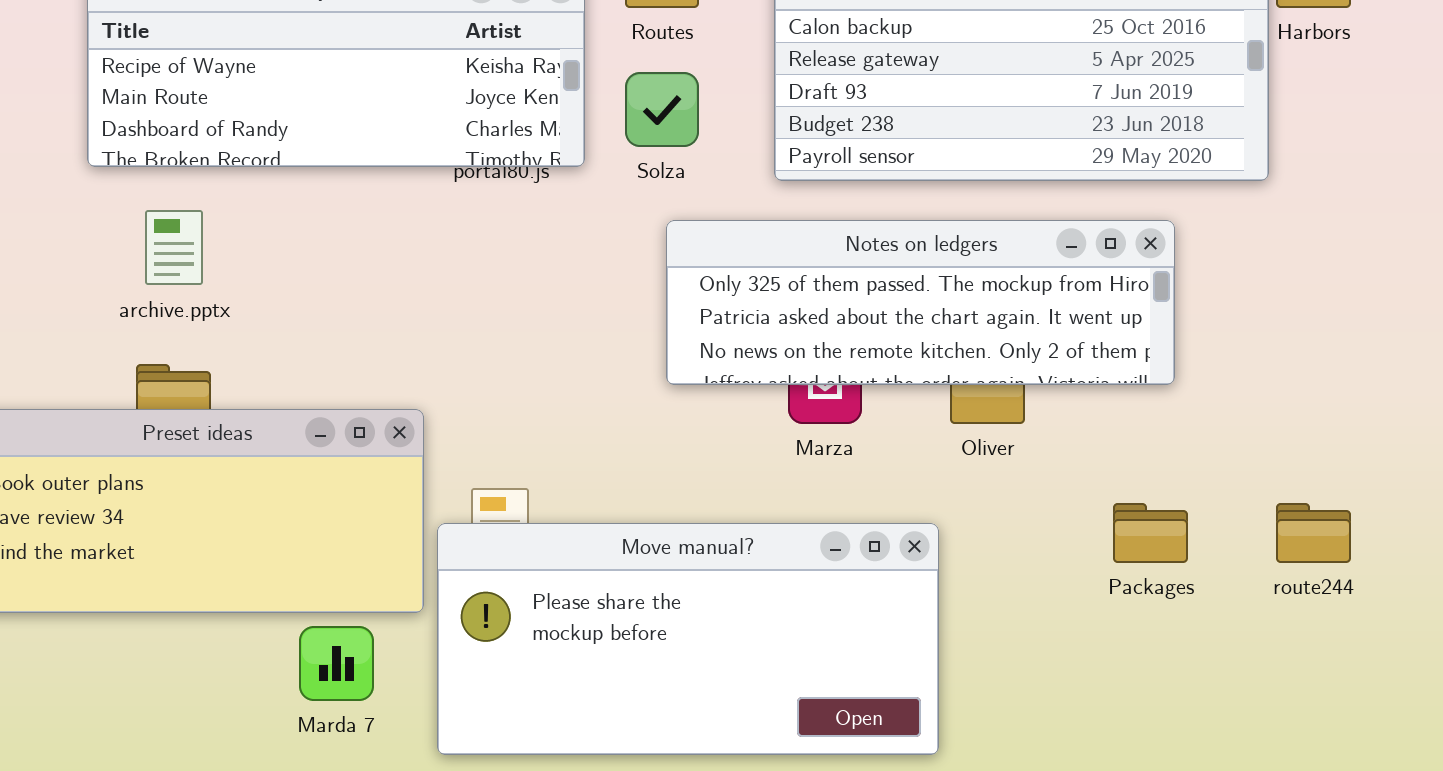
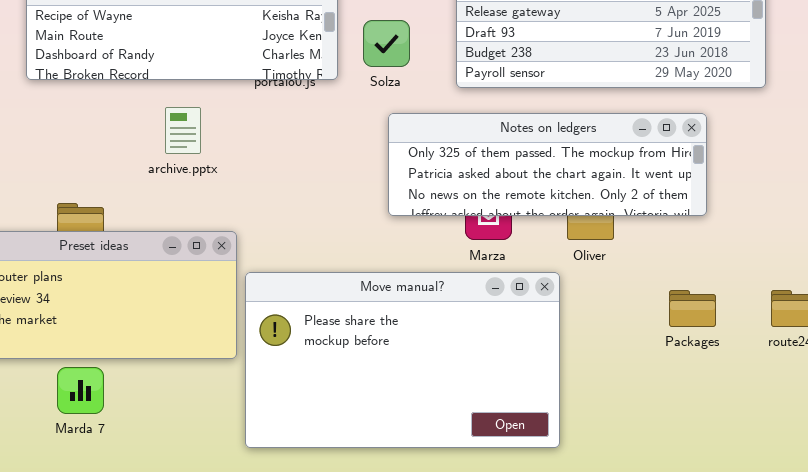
archive.pptx: [145,210,203,285] -> [165,107,201,154], moved
Move manual?: [437,523,939,755] -> [245,272,560,448], resized
Marda 7: [299,626,374,701] -> [57,367,104,414], moved

